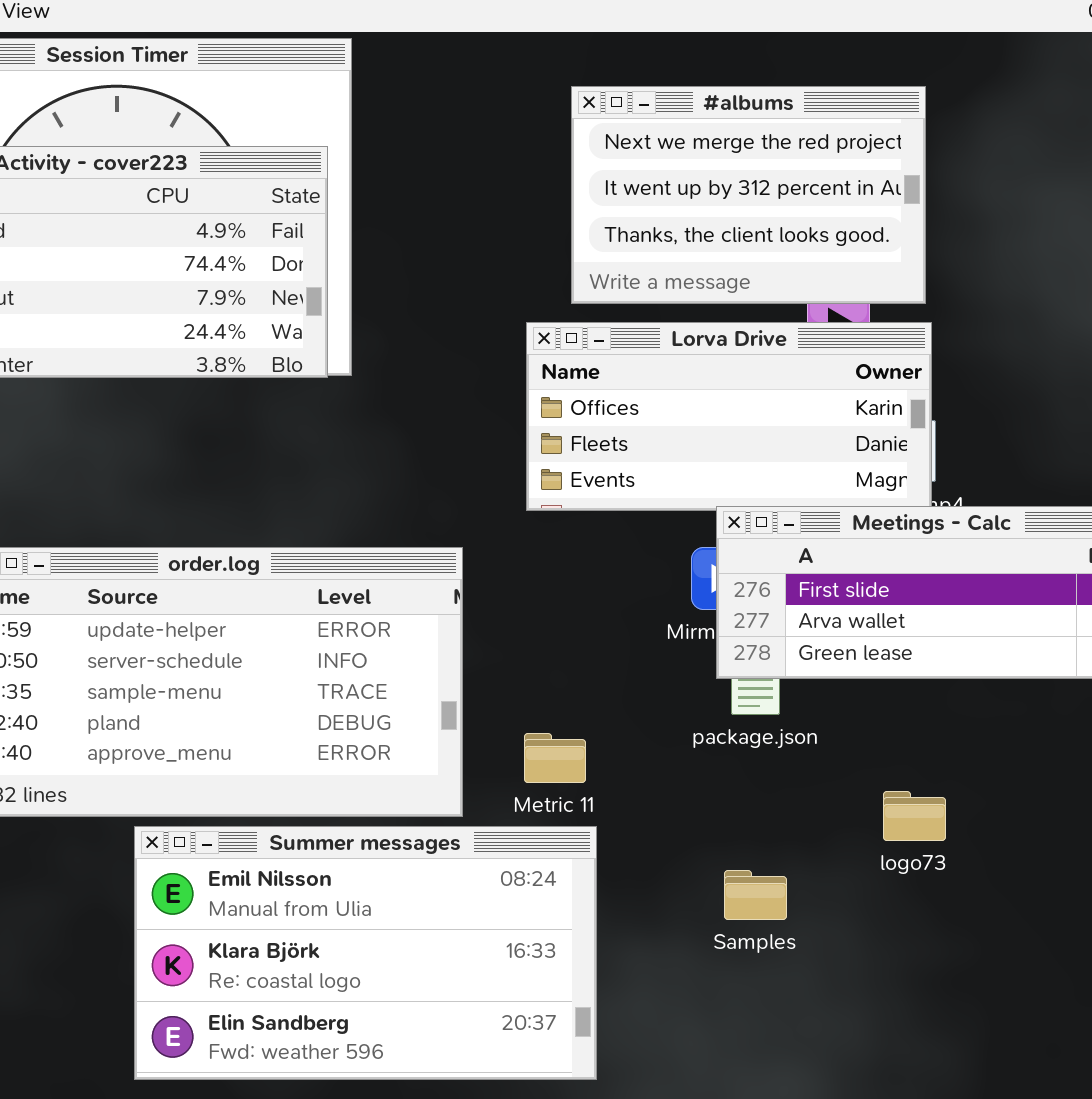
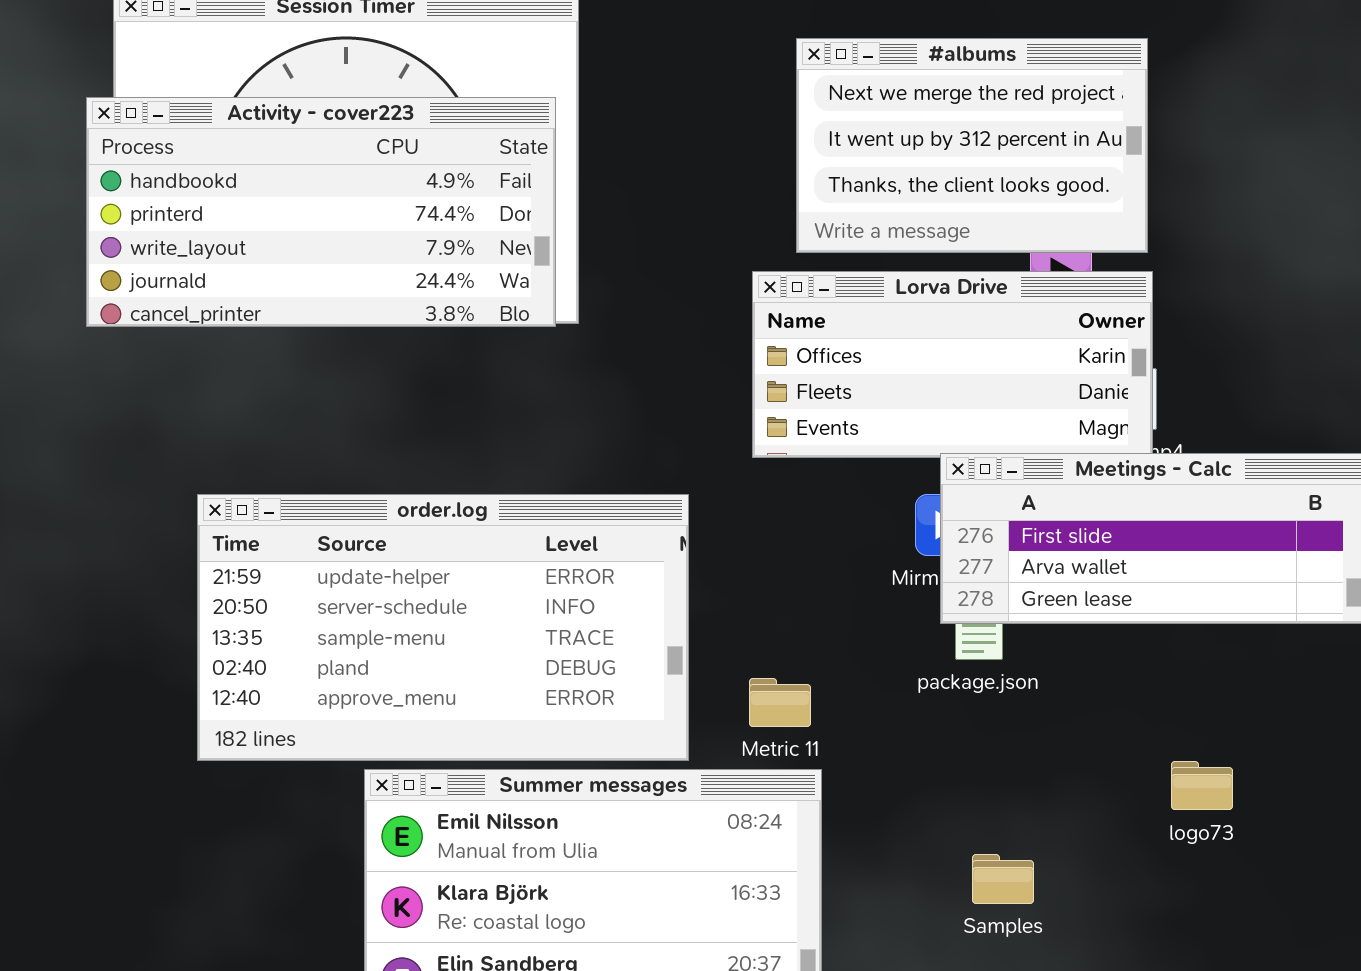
logo73: [883,791,946,841] -> [1171,761,1233,810], moved
Samples: [724,870,787,920] -> [972,854,1034,904], moved

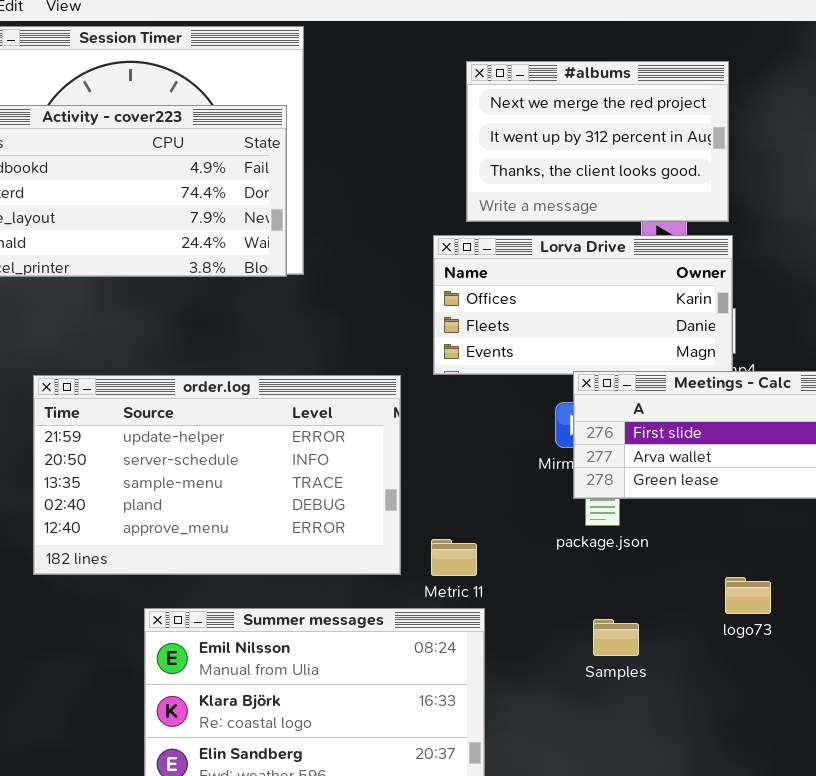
order.log: [197,494,689,761] -> [33,375,401,575], moved
logo73: [1171,761,1233,810] -> [725,577,771,614], moved
Samples: [972,854,1034,904] -> [593,619,639,656], moved

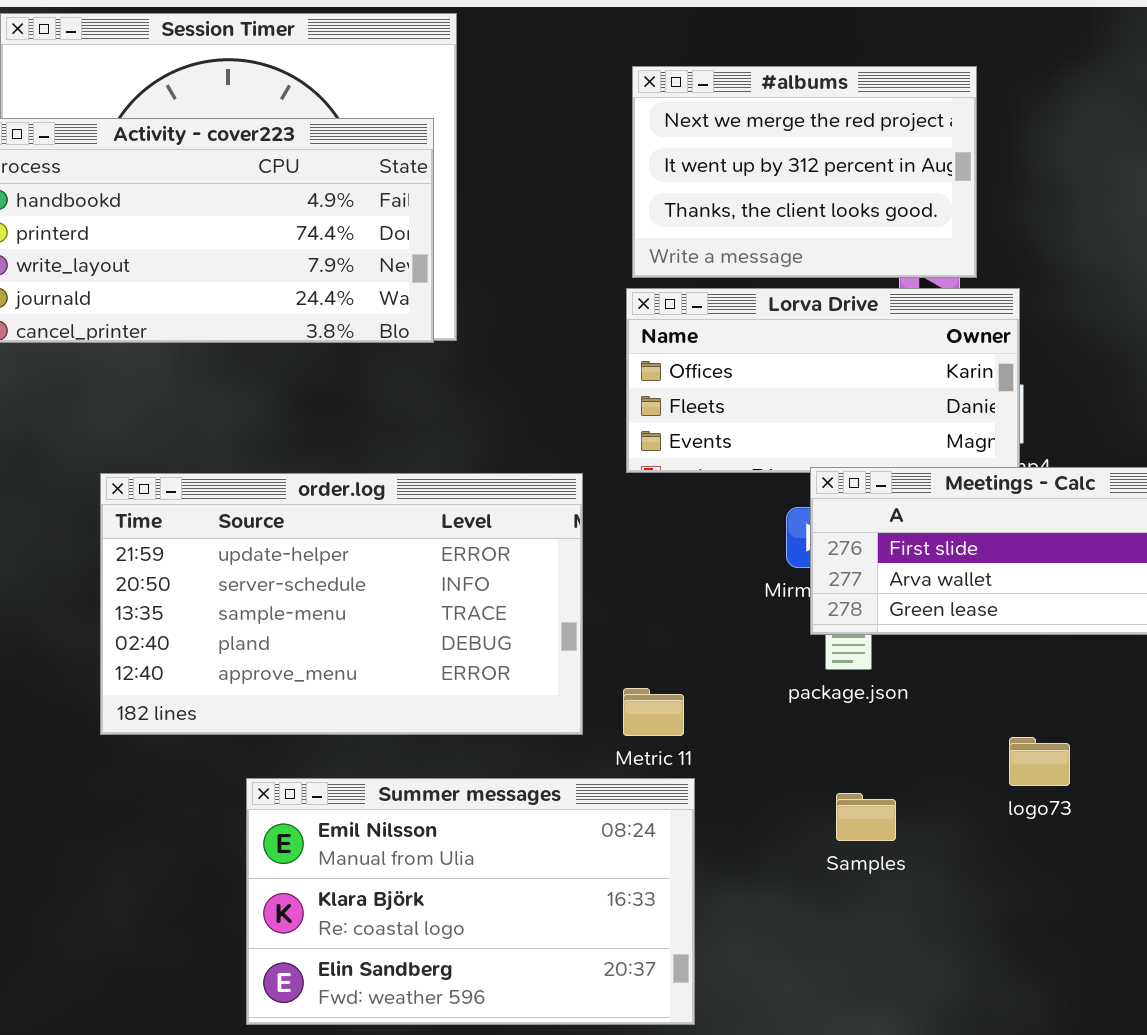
#albums: [466,61,729,222] -> [632,66,977,278], moved

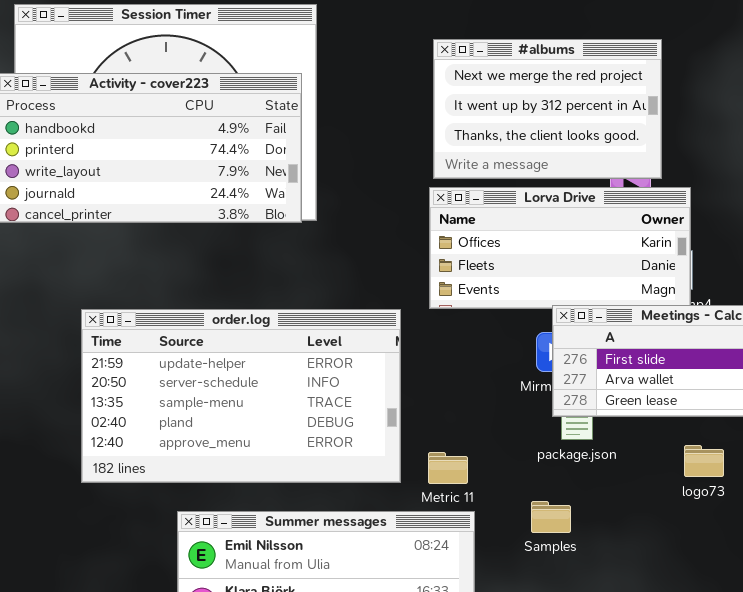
logo73: [1009,737,1070,786] -> [684,445,724,477], moved
Samples: [836,793,896,841] -> [531,501,571,533], moved

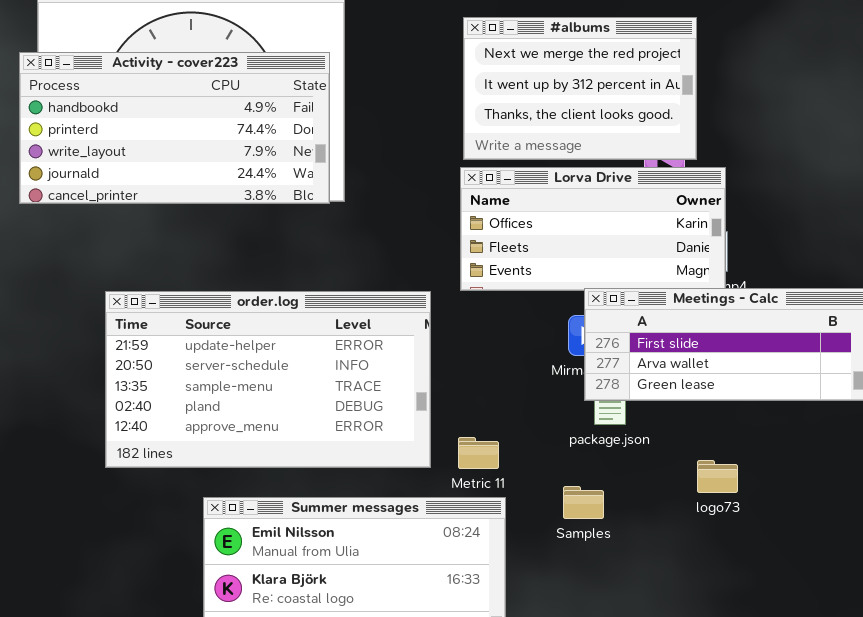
logo73: [684,445,724,477] -> [697,460,738,493], moved

